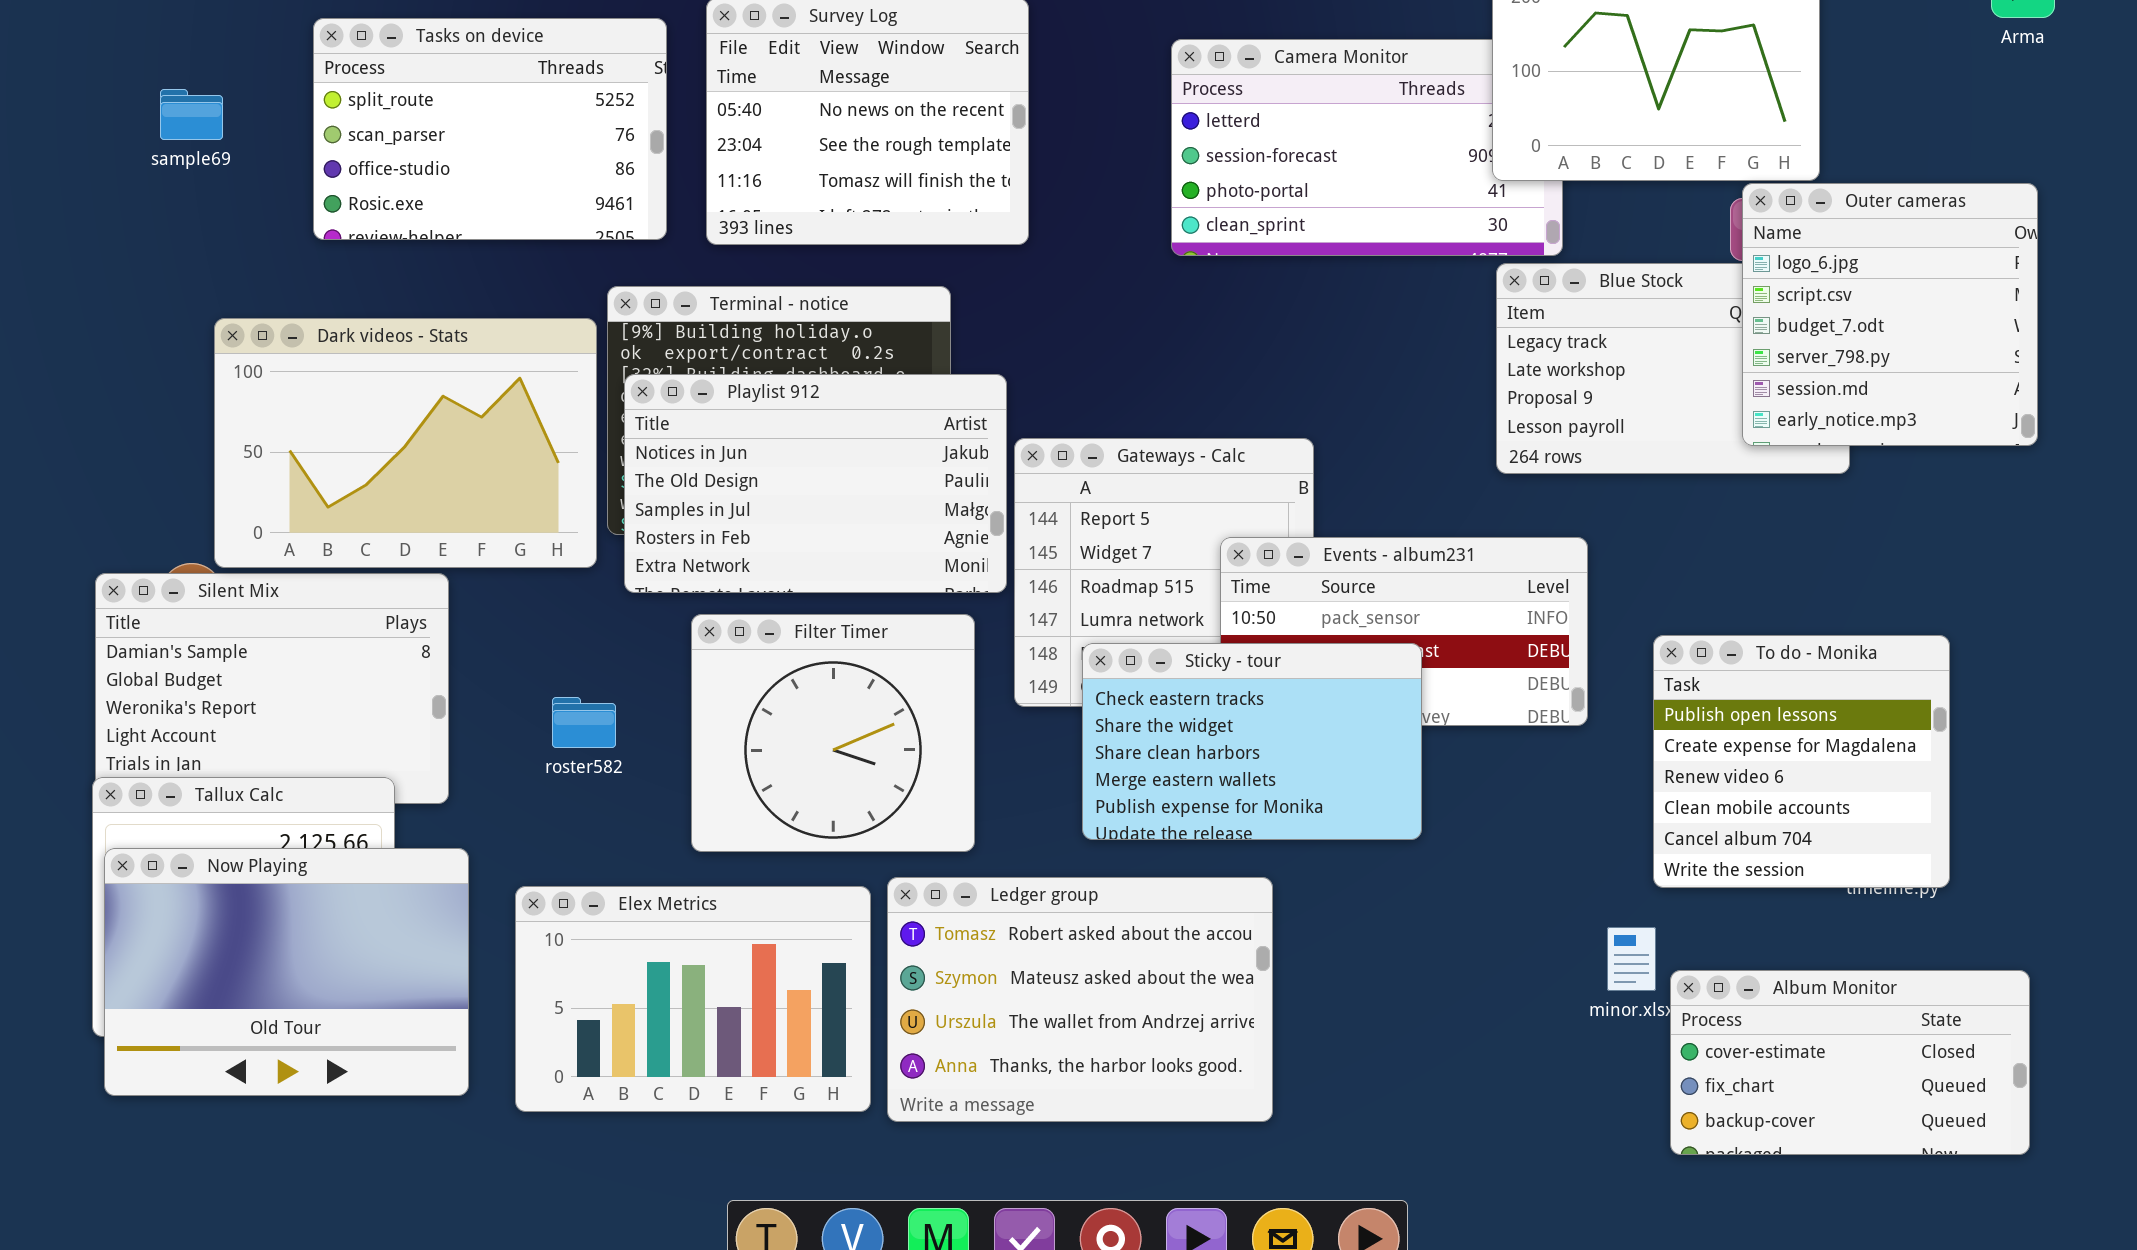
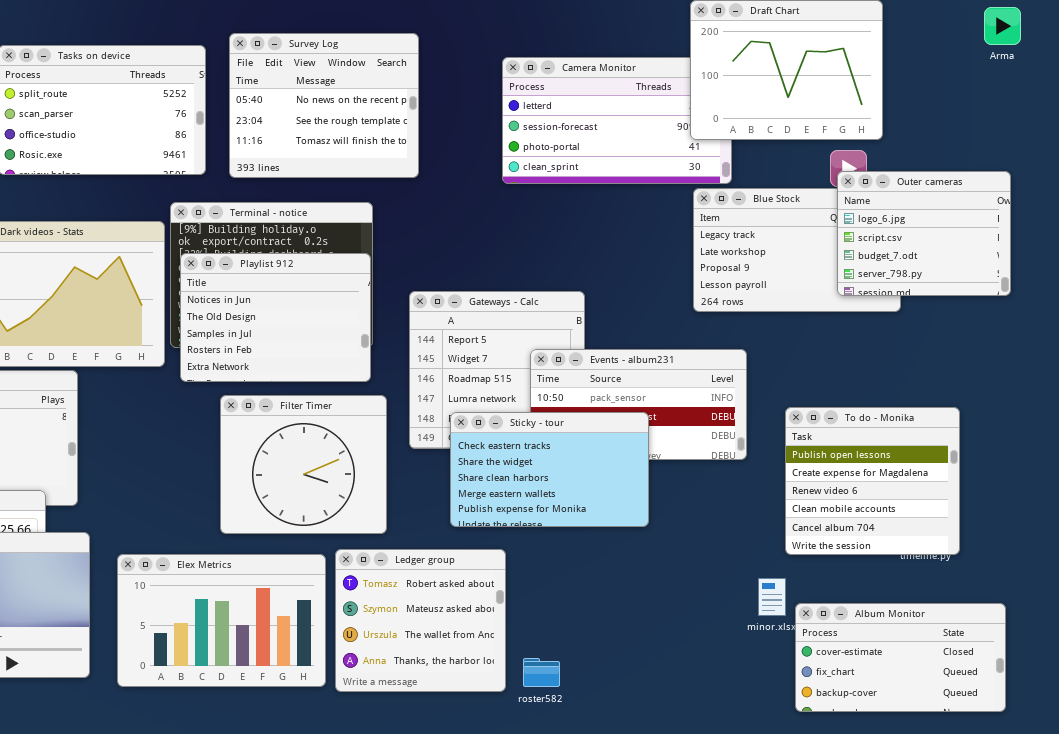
Outer cameras: [1742,183,2038,446] -> [837,171,1011,296], resized
Playlist 912: [624,374,1007,593] -> [180,253,371,382], resized
roster582: [552,697,616,748] -> [523,658,560,687], moved
Ledger group: [887,877,1273,1122] -> [335,549,506,692], resized

